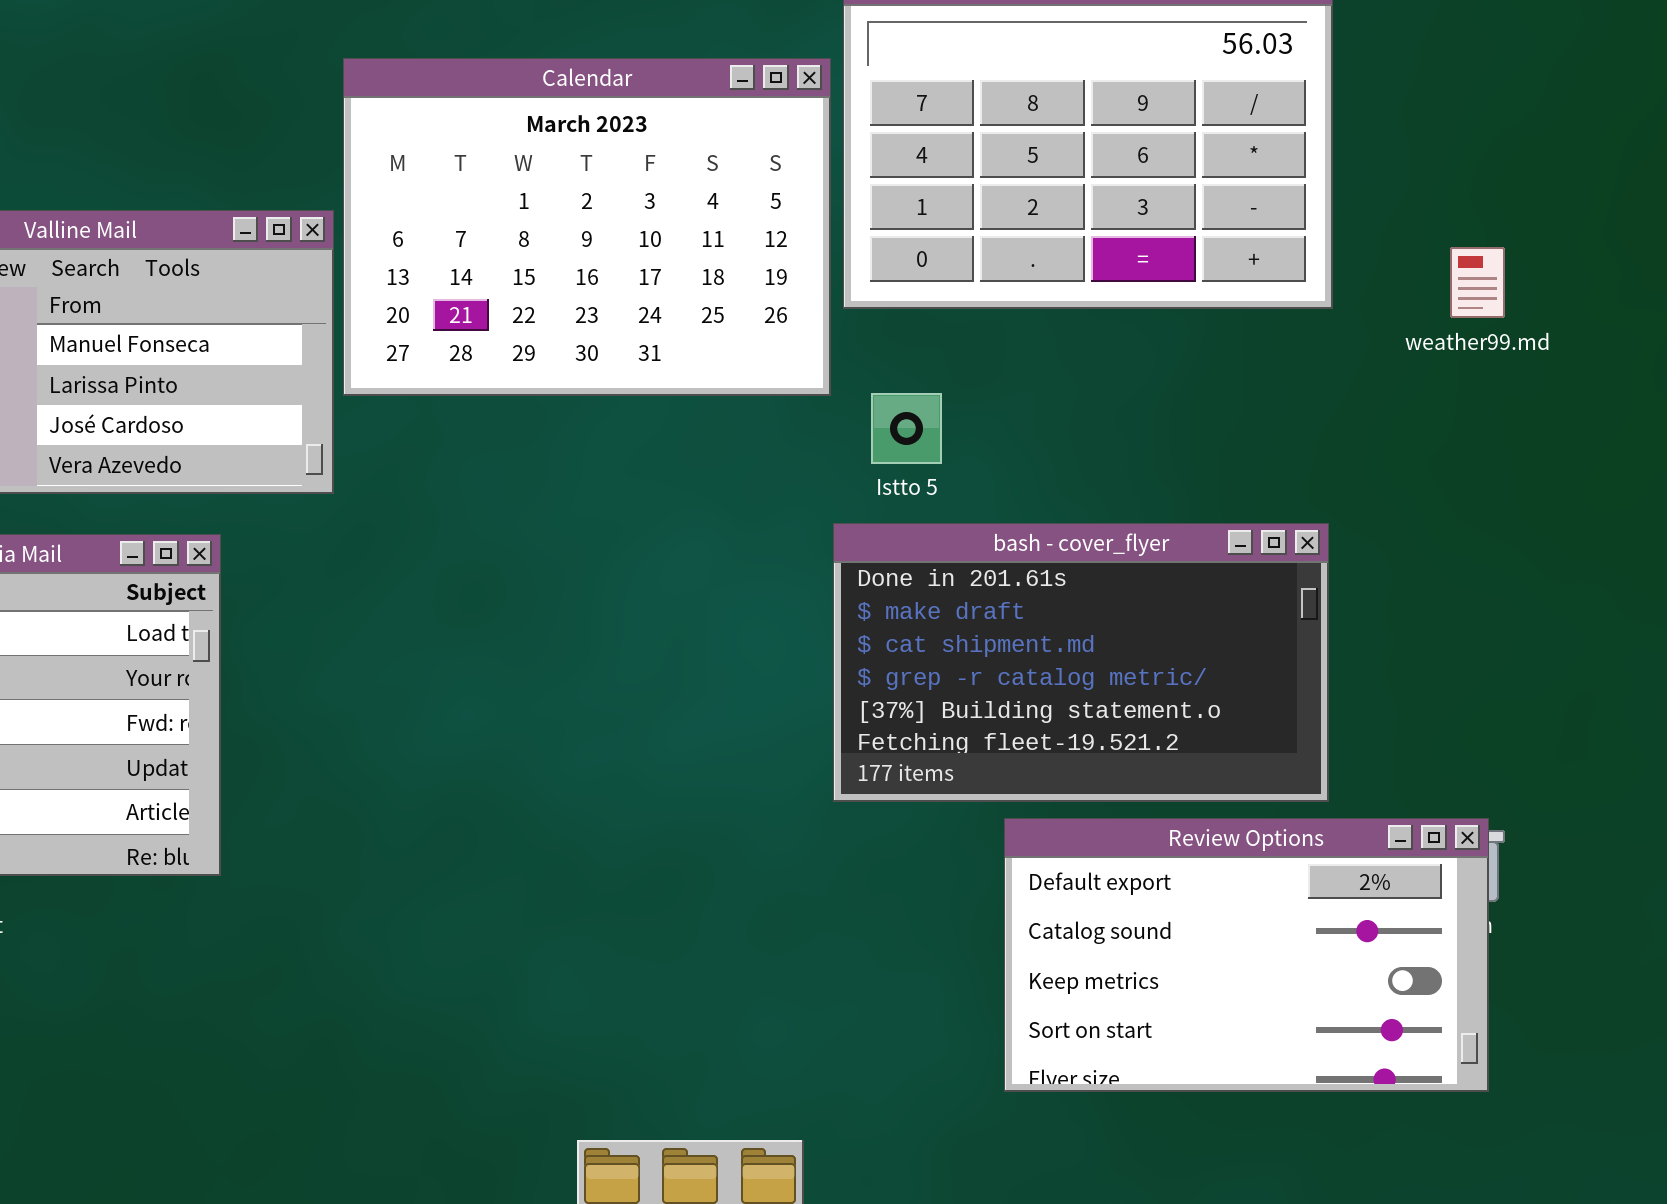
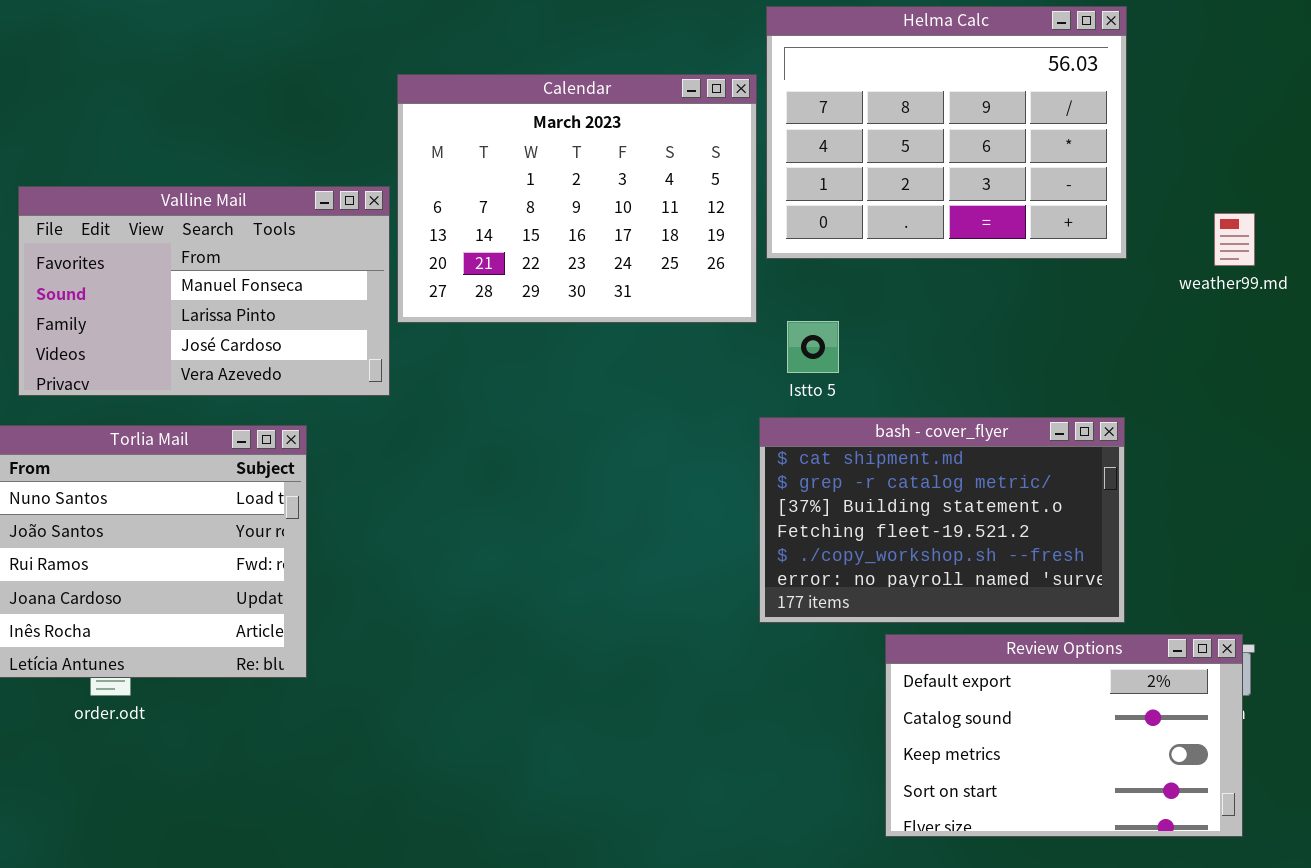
bash - cover_flyer: [833,523,1329,802] -> [759,417,1125,623], scrolled down 2 rows

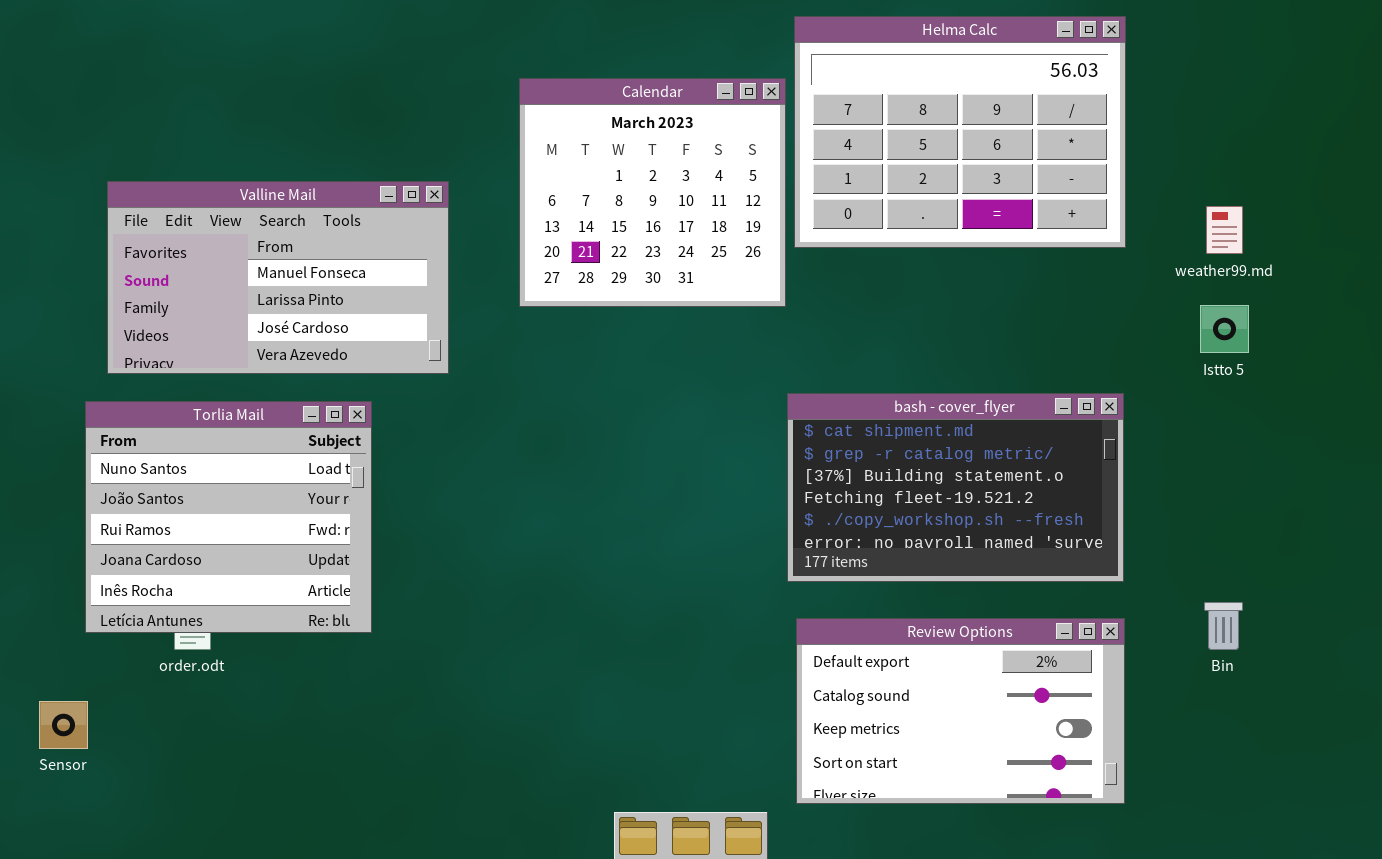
Calendar: [397,74,757,323] -> [519,78,786,307], resized
Istto 5: [787,321,839,373] -> [1200,305,1249,353], moved
Review Options: [885,634,1243,837] -> [796,618,1125,804], moved

